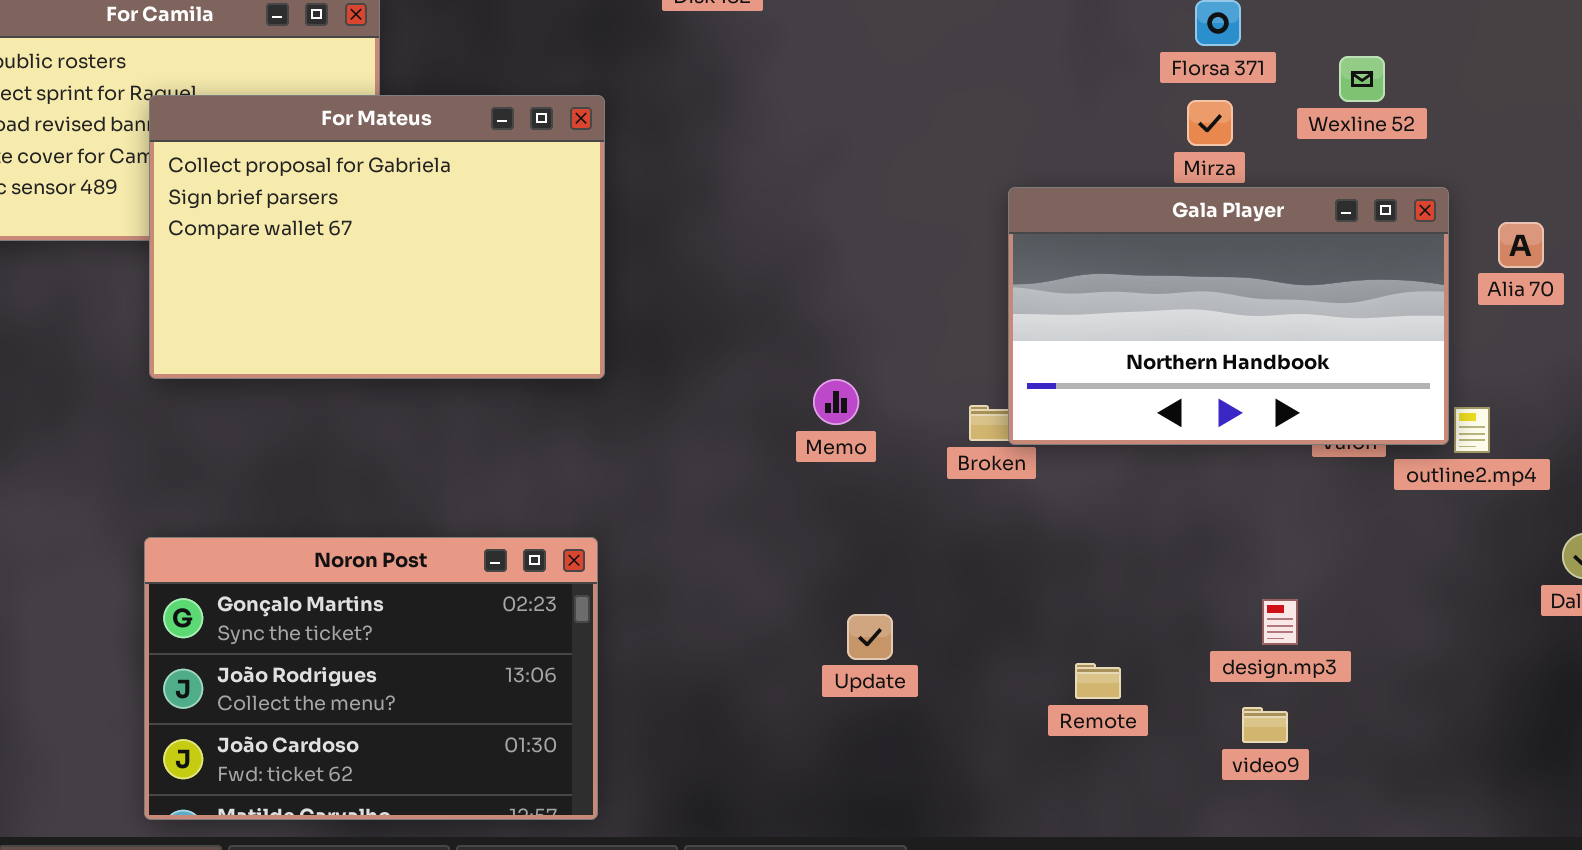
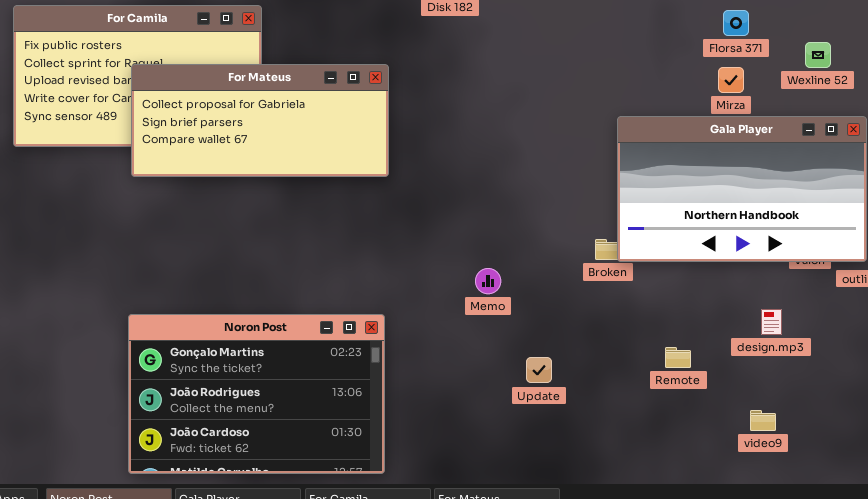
For Mateus: [149,95,605,379] -> [131,64,389,177], resized
Memo: [813,379,859,425] -> [475,268,501,294], moved
design.mp3: [1262,599,1298,645] -> [761,309,782,335], moved
Remote: [1075,663,1121,699] -> [665,347,691,368], moved

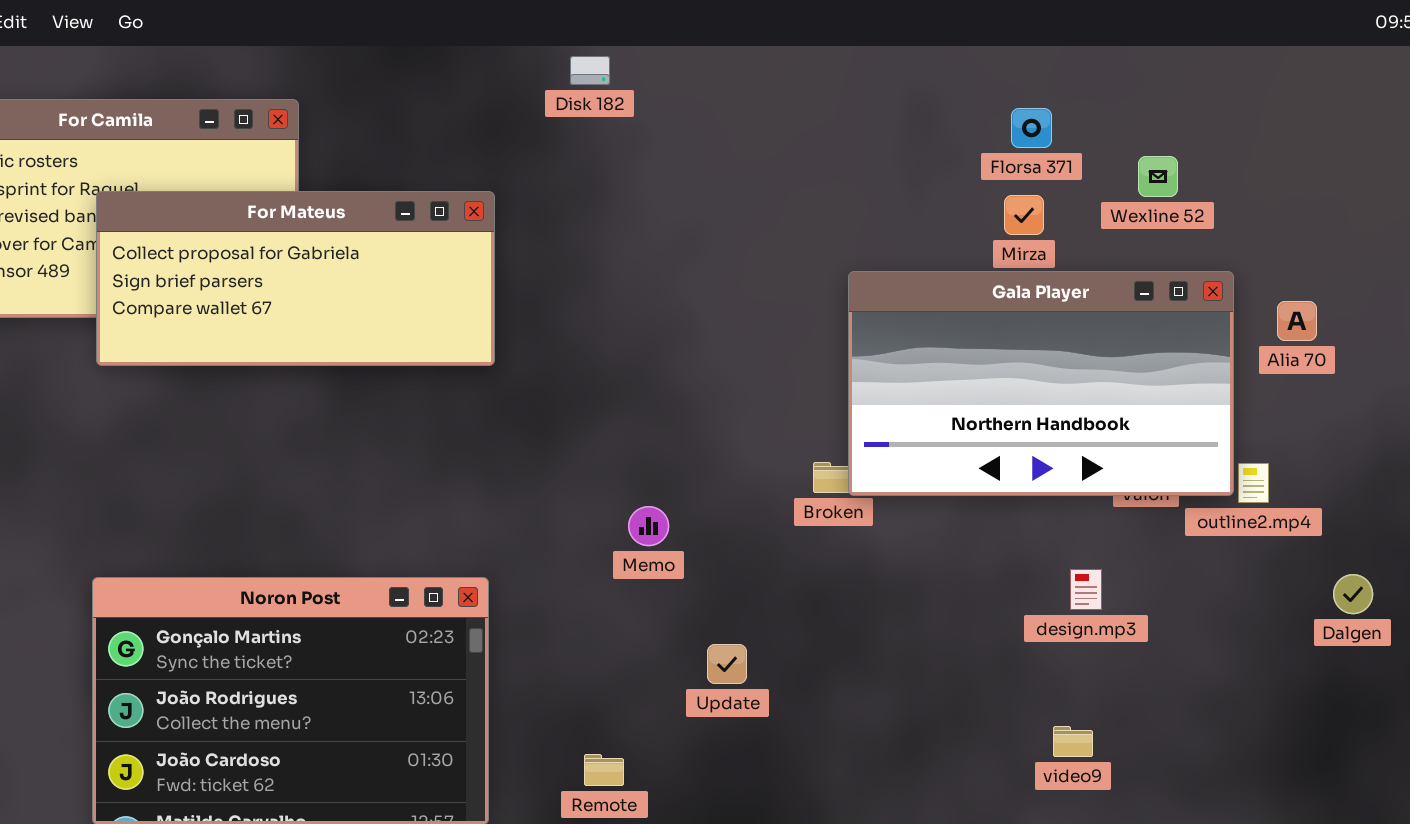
Remote: [665,347,691,368] -> [584,754,624,786], moved

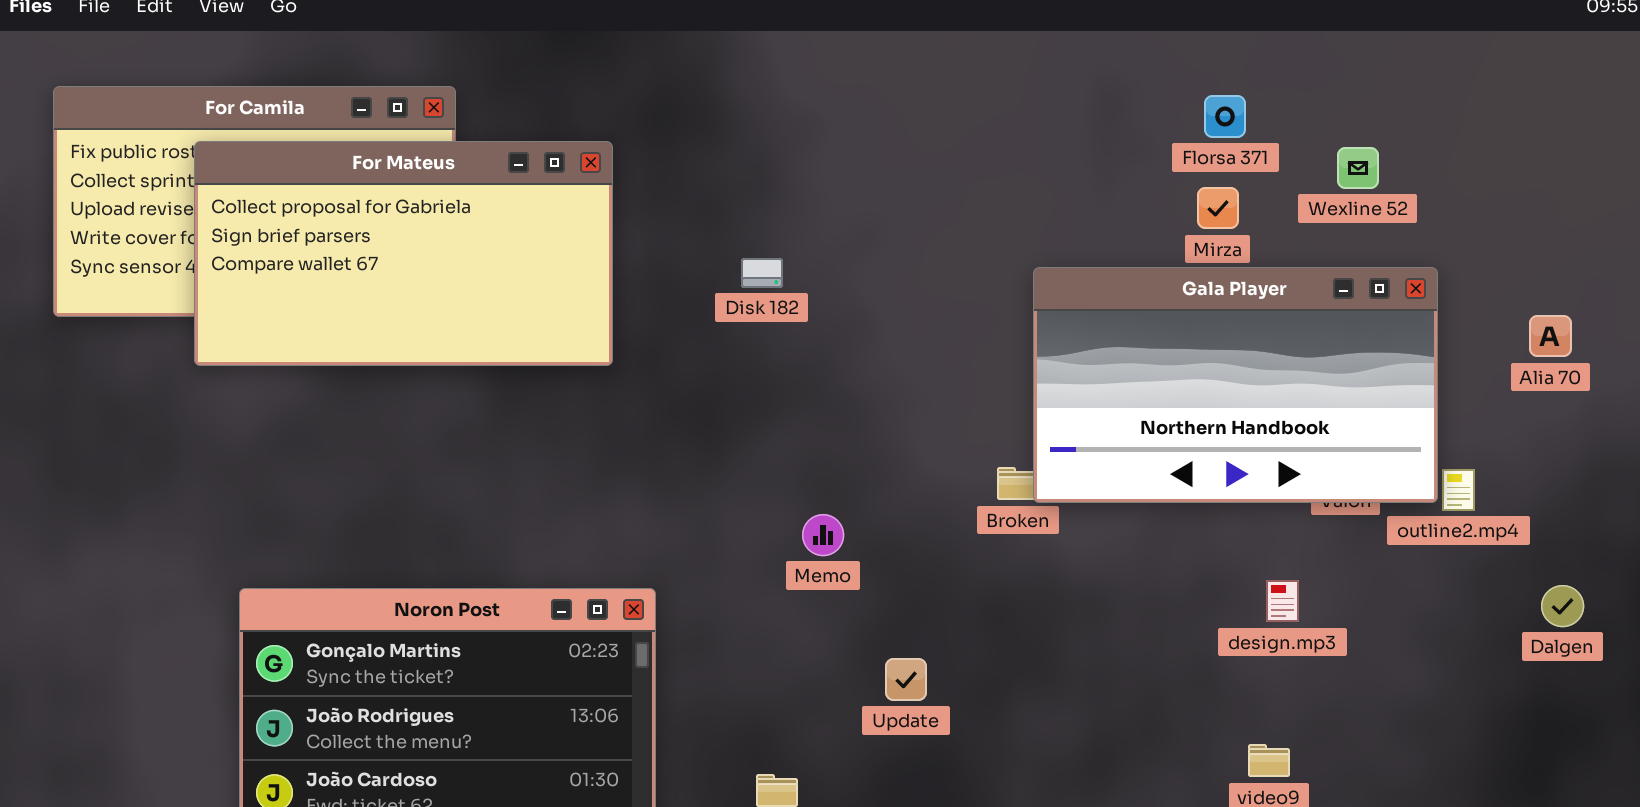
Disk 182: [570,56,610,85] -> [741,258,783,288], moved
For Mateus: [96,191,495,366] -> [194,141,613,366], moved, resized
Alia 70: [1277,301,1317,341] -> [1529,315,1572,357], moved

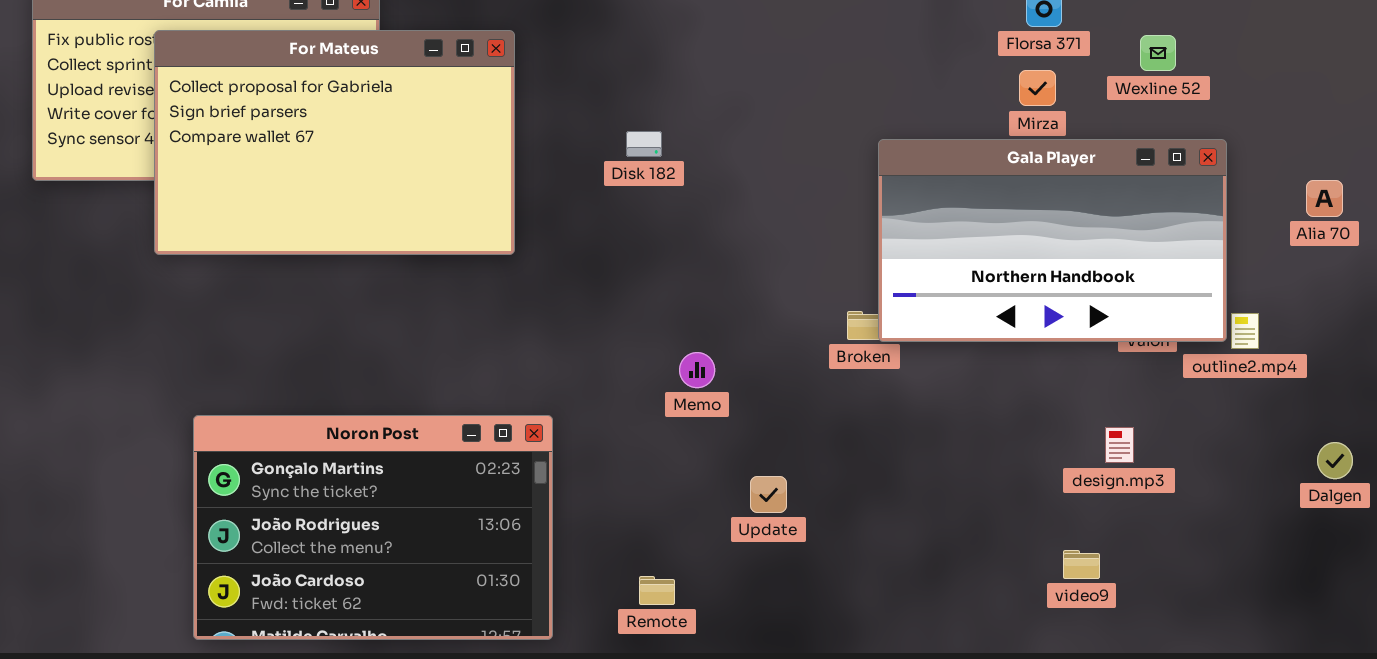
For Mateus: [194,141,613,366] -> [154,30,515,255], resized
design.mp3: [1266,580,1299,622] -> [1105,427,1134,463], moved
Dalgen: [1541,585,1584,627] -> [1317,442,1353,479], moved

